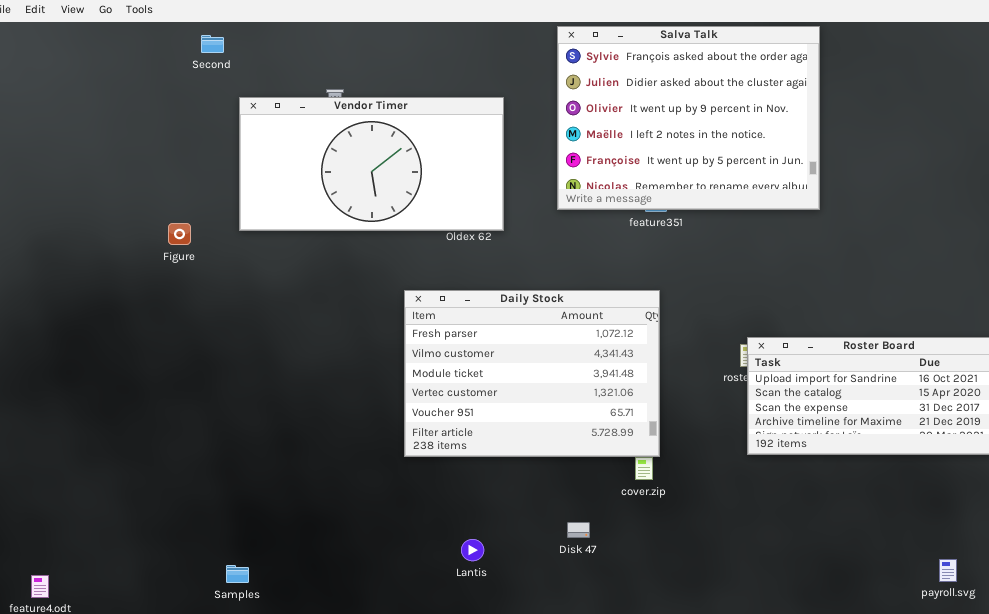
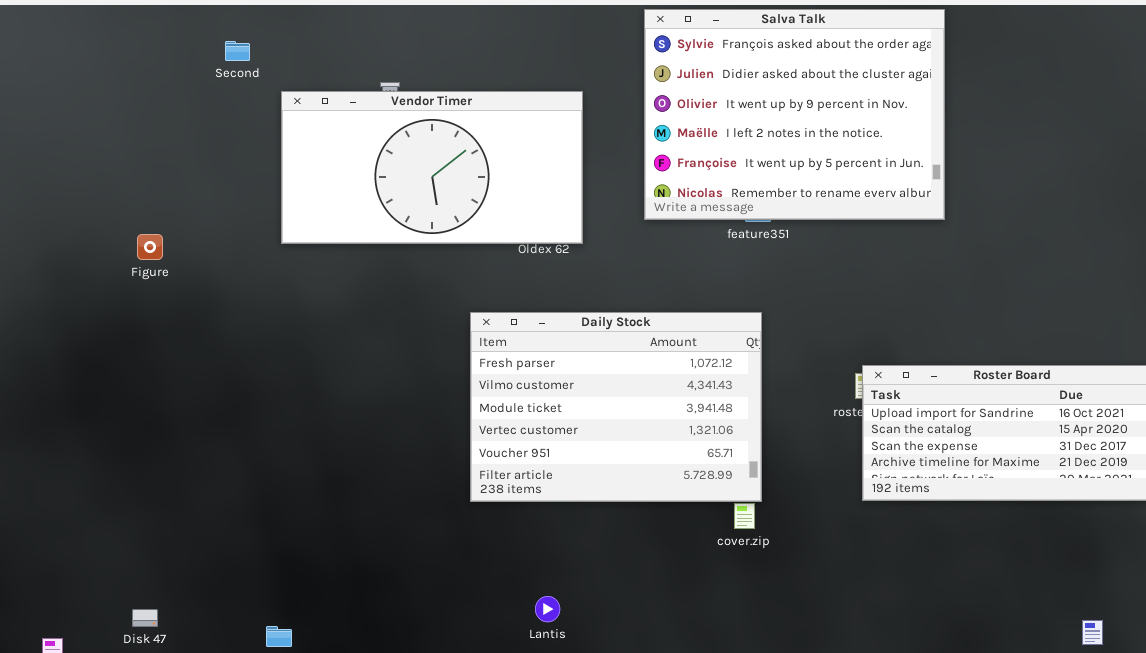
Second: [201,35,224,53] -> [225,41,250,61], moved
Figure: [168,223,191,245] -> [137,234,163,260], moved
Disk 47: [567,522,590,538] -> [132,609,158,627], moved

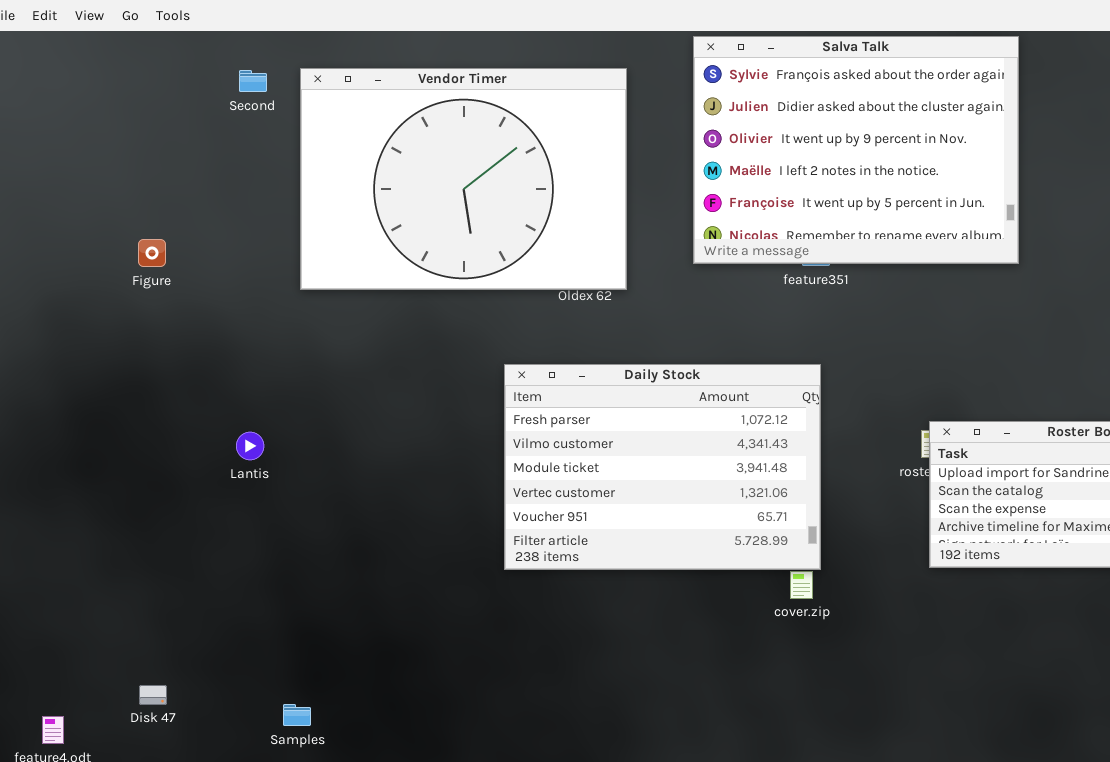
Vendor Timer: [281,91,583,244] -> [300,68,627,290], resized
Figure: [137,234,163,260] -> [138,239,166,267], moved
Lantis: [535,596,560,622] -> [236,432,264,460], moved

